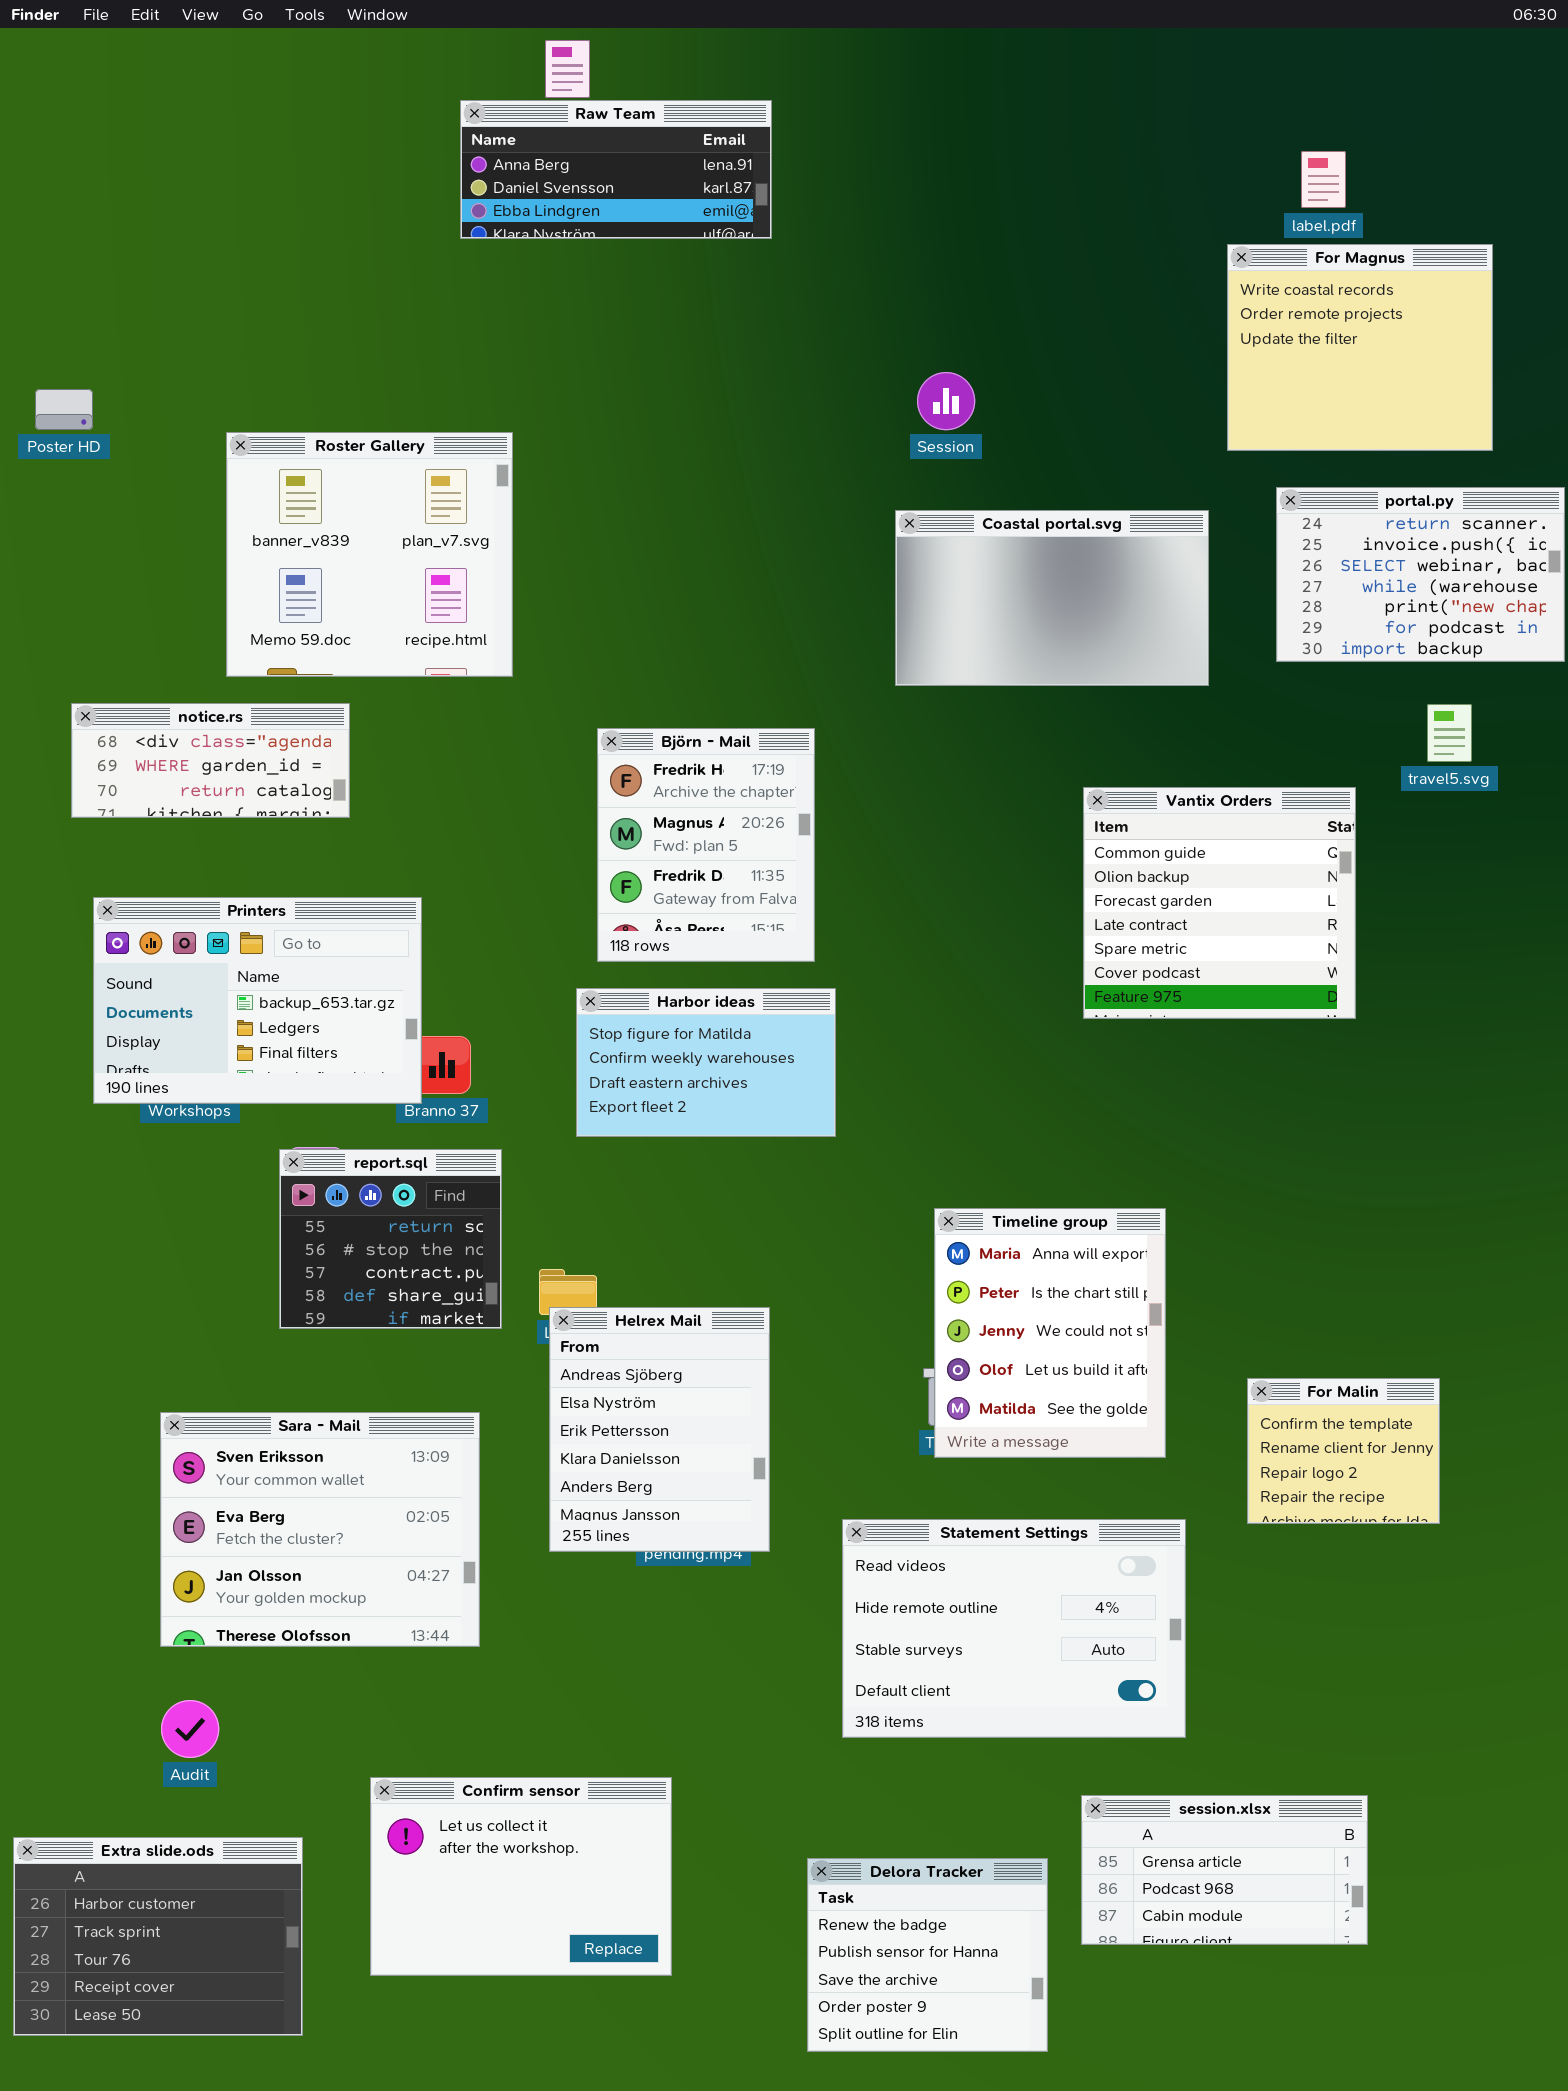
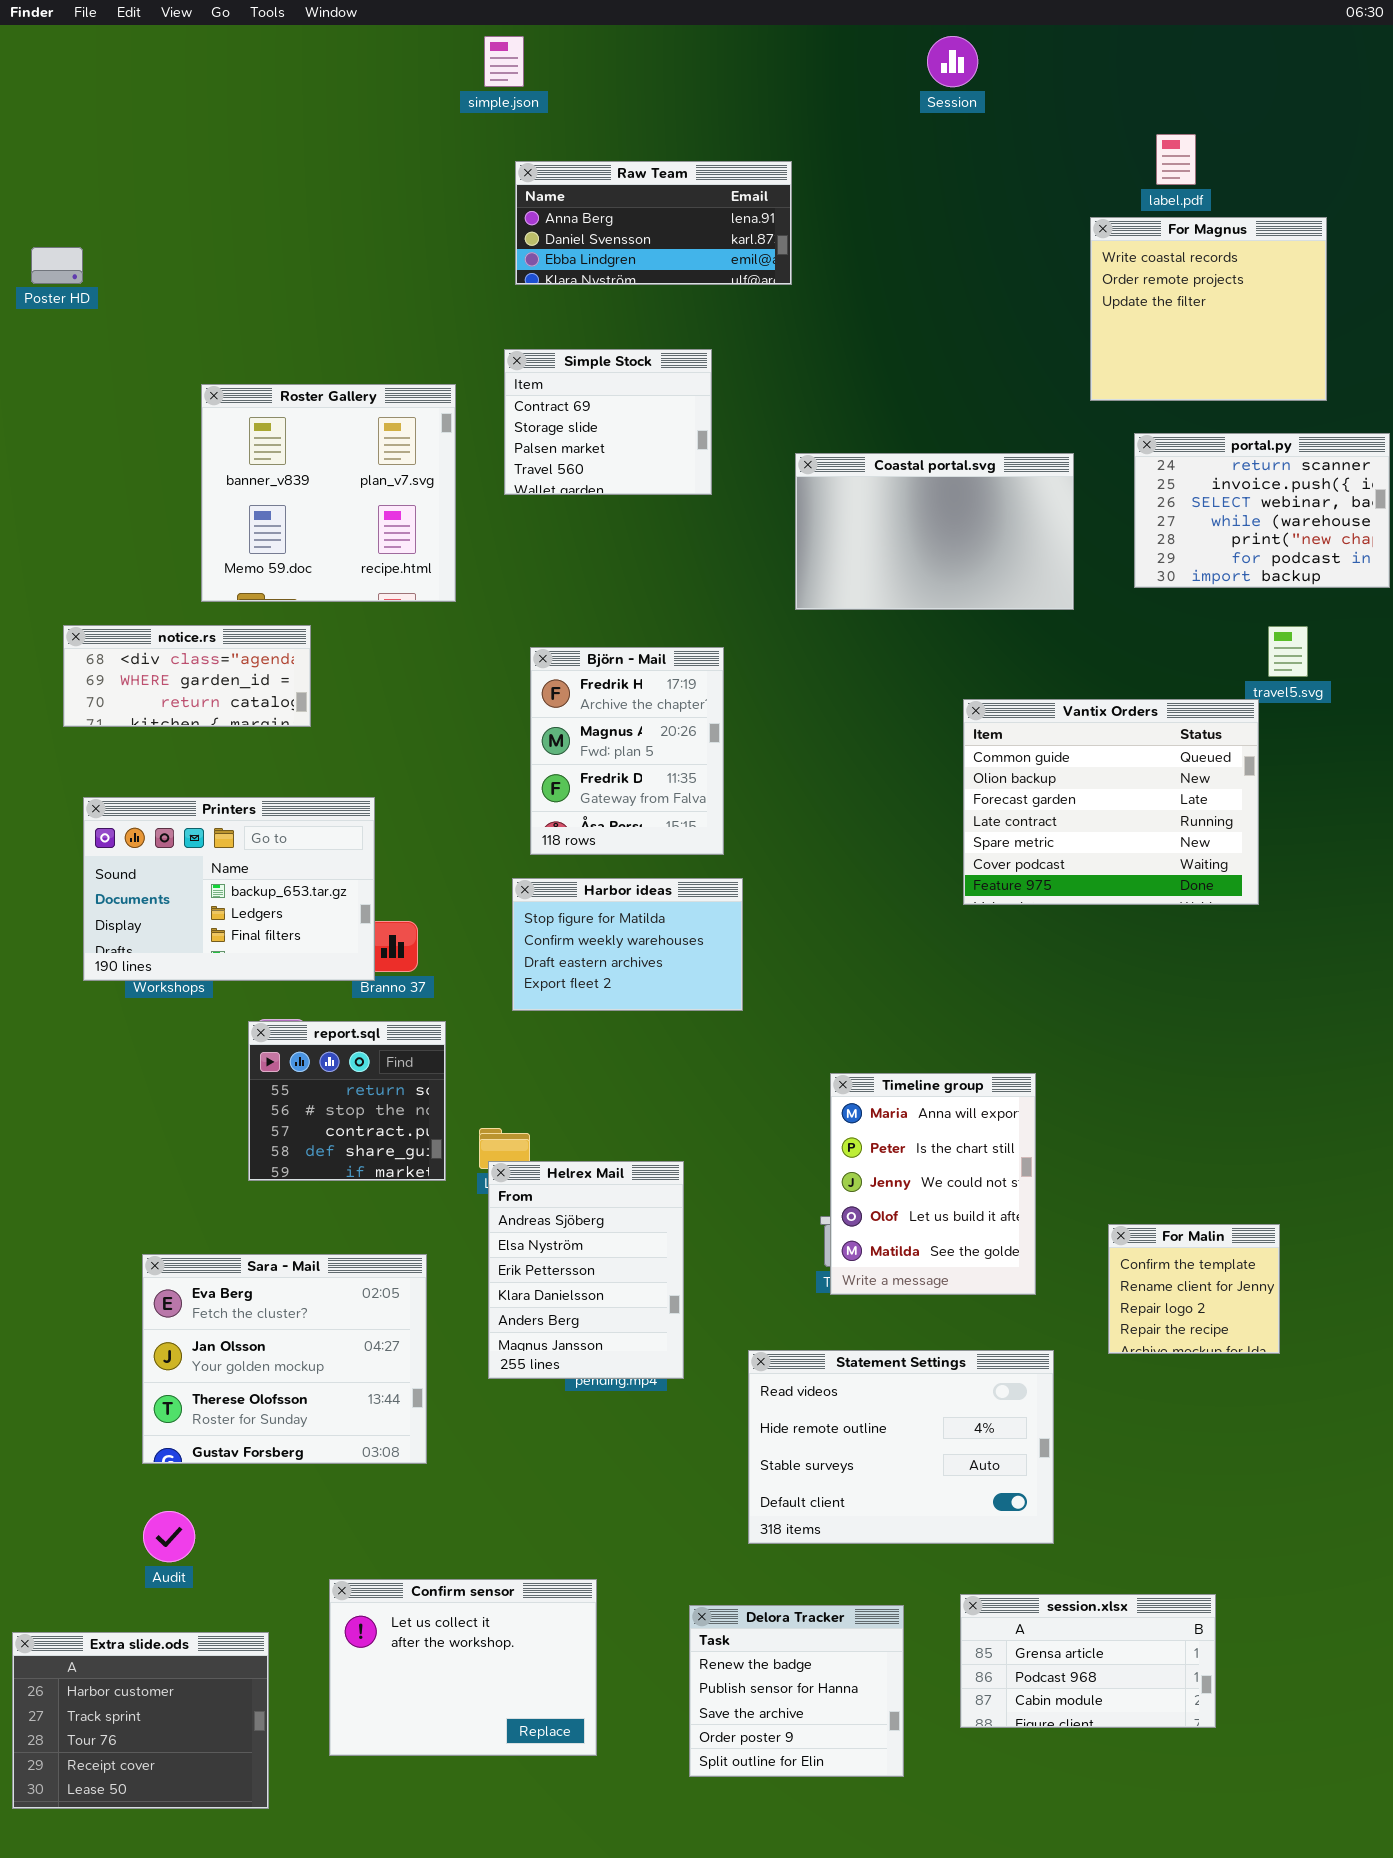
Raw Team: [460,100,772,239] -> [515,161,792,285], moved
Session: [917,372,975,430] -> [927,36,978,87], moved
Poster HD: [35,389,93,430] -> [31,247,83,284], moved
Simple Stock: none -> [504,349,712,495], opened
Vantix Orders: [1083,787,1356,1019] -> [963,699,1259,905], resized
Sara - Mail: [160,1412,480,1647] -> [142,1254,427,1464], scrolled down 1 row
Delora Tracker: [807,1858,1048,2052] -> [689,1605,904,1777], moved

